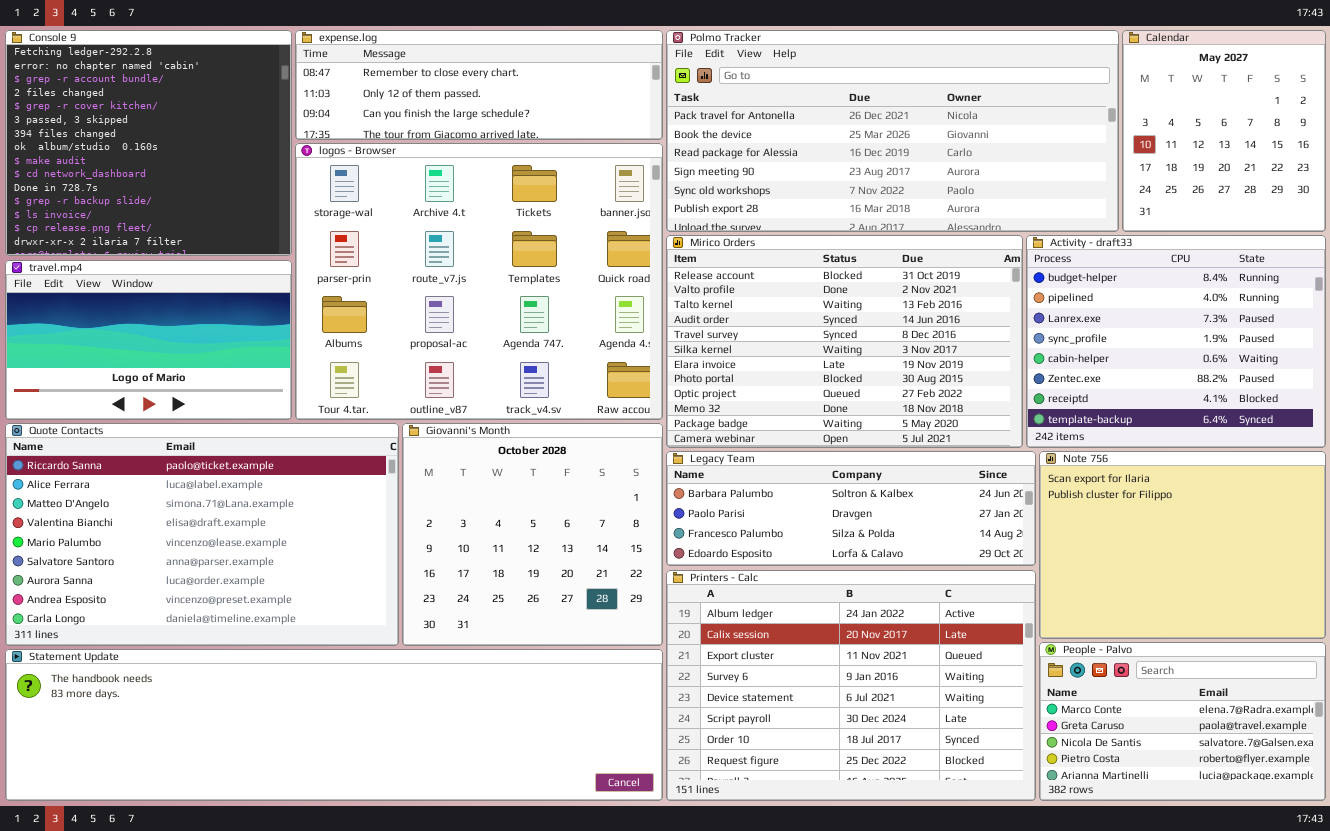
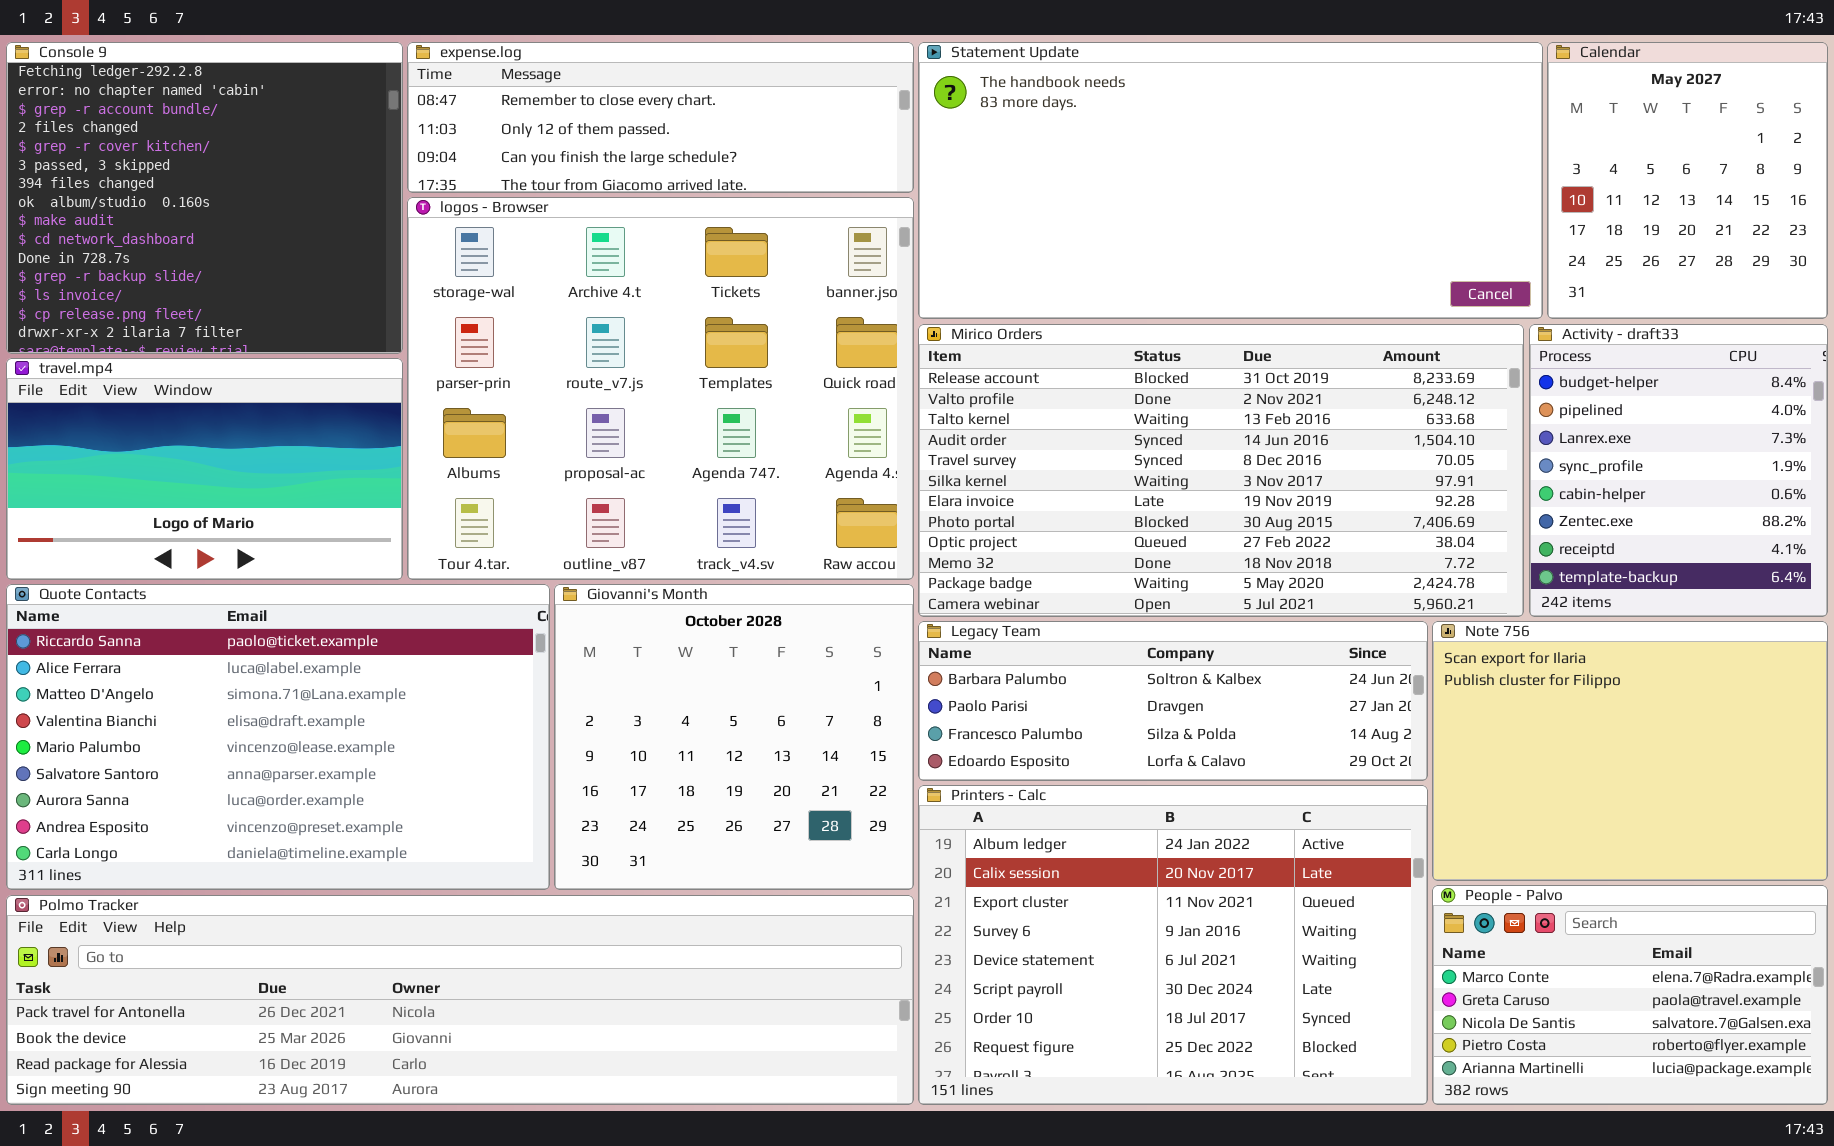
Polmo Tracker: [666,30,1119,232] -> [6,895,914,1105], moved, resized
Mirico Orders: [666,235,1023,448] -> [918,324,1524,617], resized
Activity - draft33: [1026,235,1326,448] -> [1529,324,1828,617], resized
Statement Update: [5,649,663,801] -> [918,42,1543,319], moved, resized

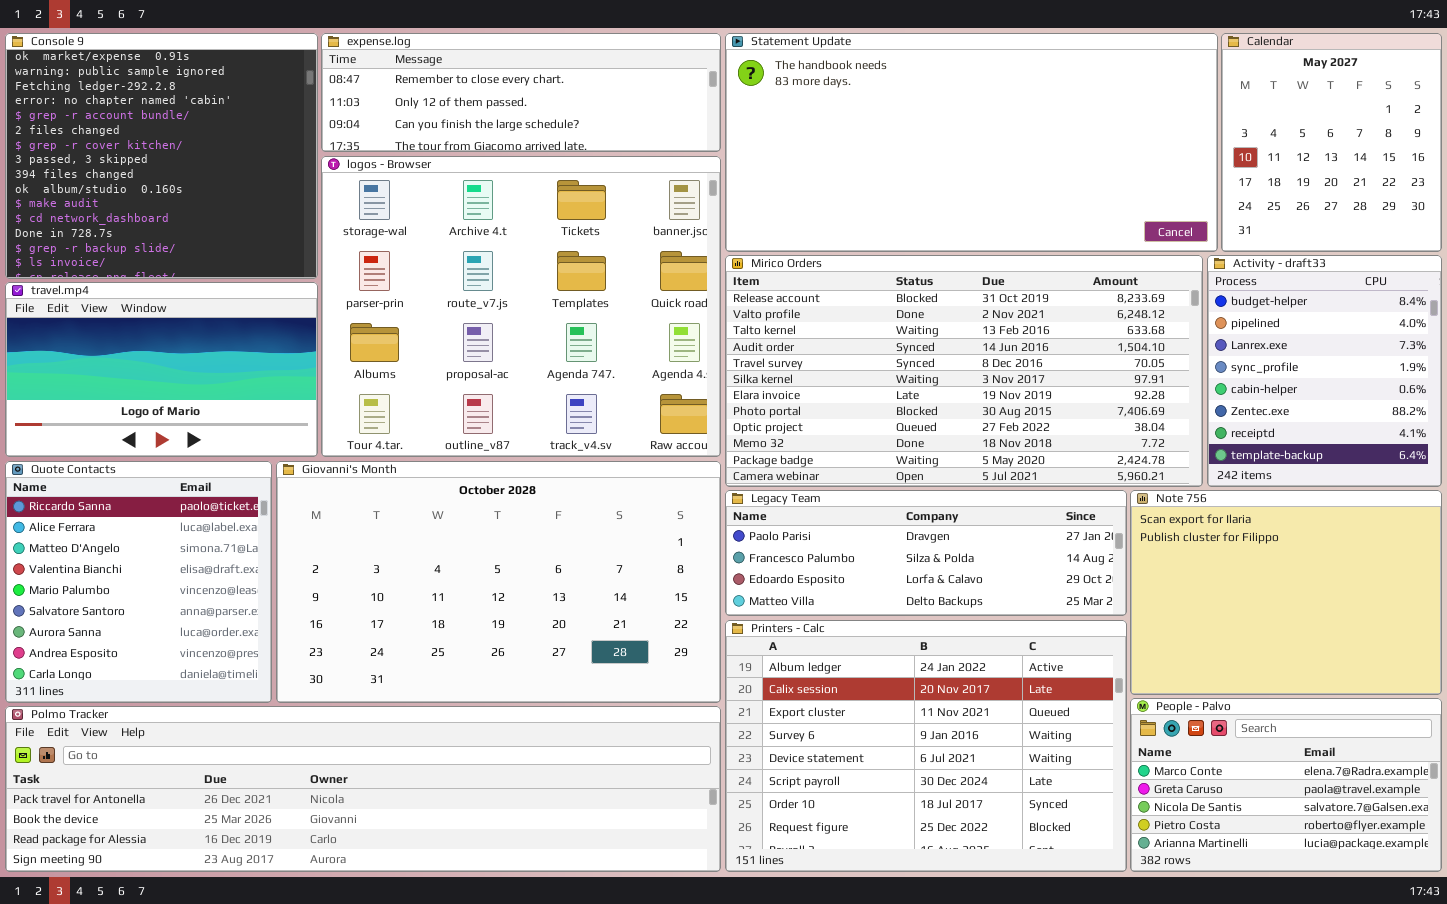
Console 9: [6,42,403,354] -> [5,33,318,279], scrolled up 2 rows
Quote Contacts: [6,584,550,890] -> [5,461,272,703], resized
Giovanni's Month: [554,584,914,890] -> [276,461,721,703], resized
Legacy Team: [918,621,1428,781] -> [725,490,1127,616], scrolled down 1 row

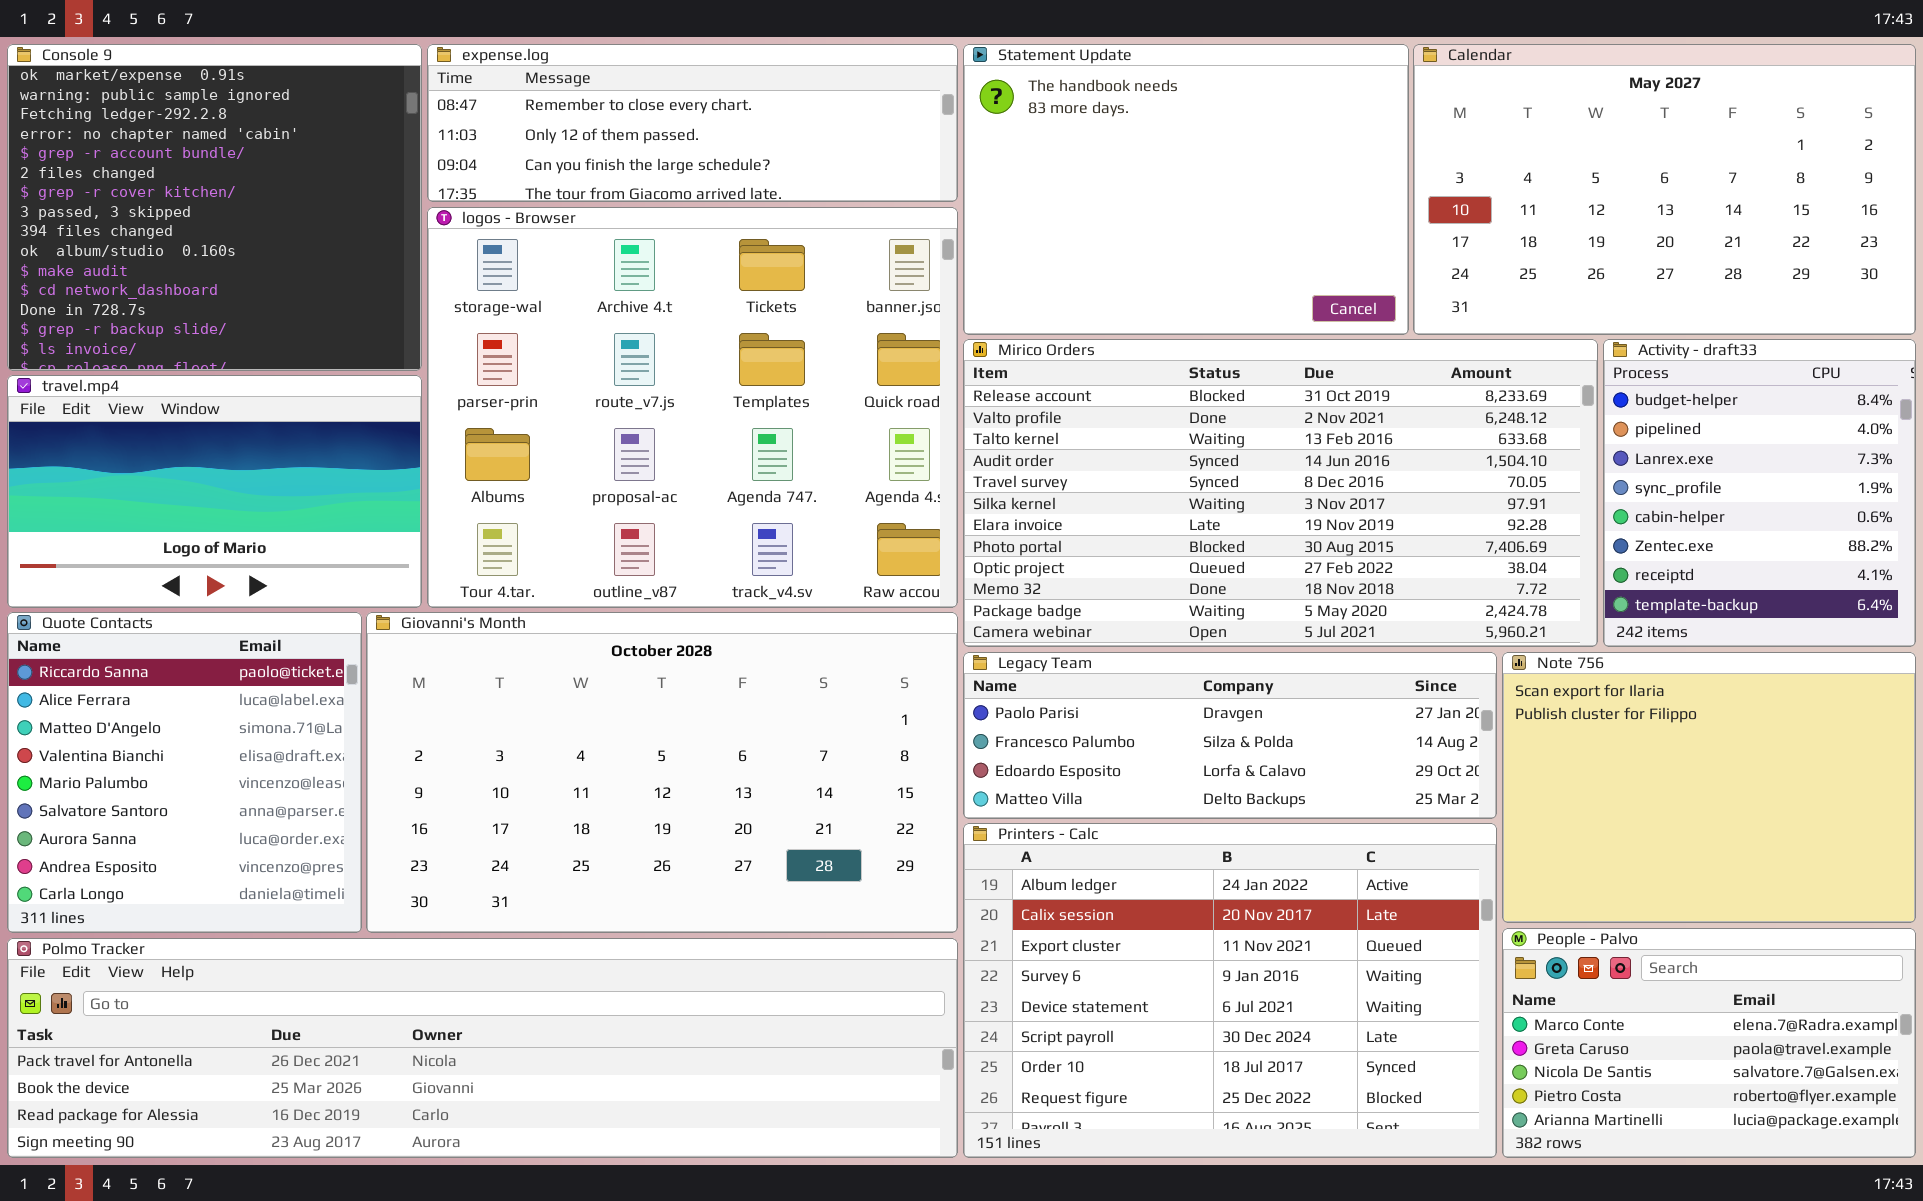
Statement Update: [725,33,1218,252] -> [963,44,1409,335], resized
Calendar: [1221,33,1442,252] -> [1413,44,1916,335], resized

